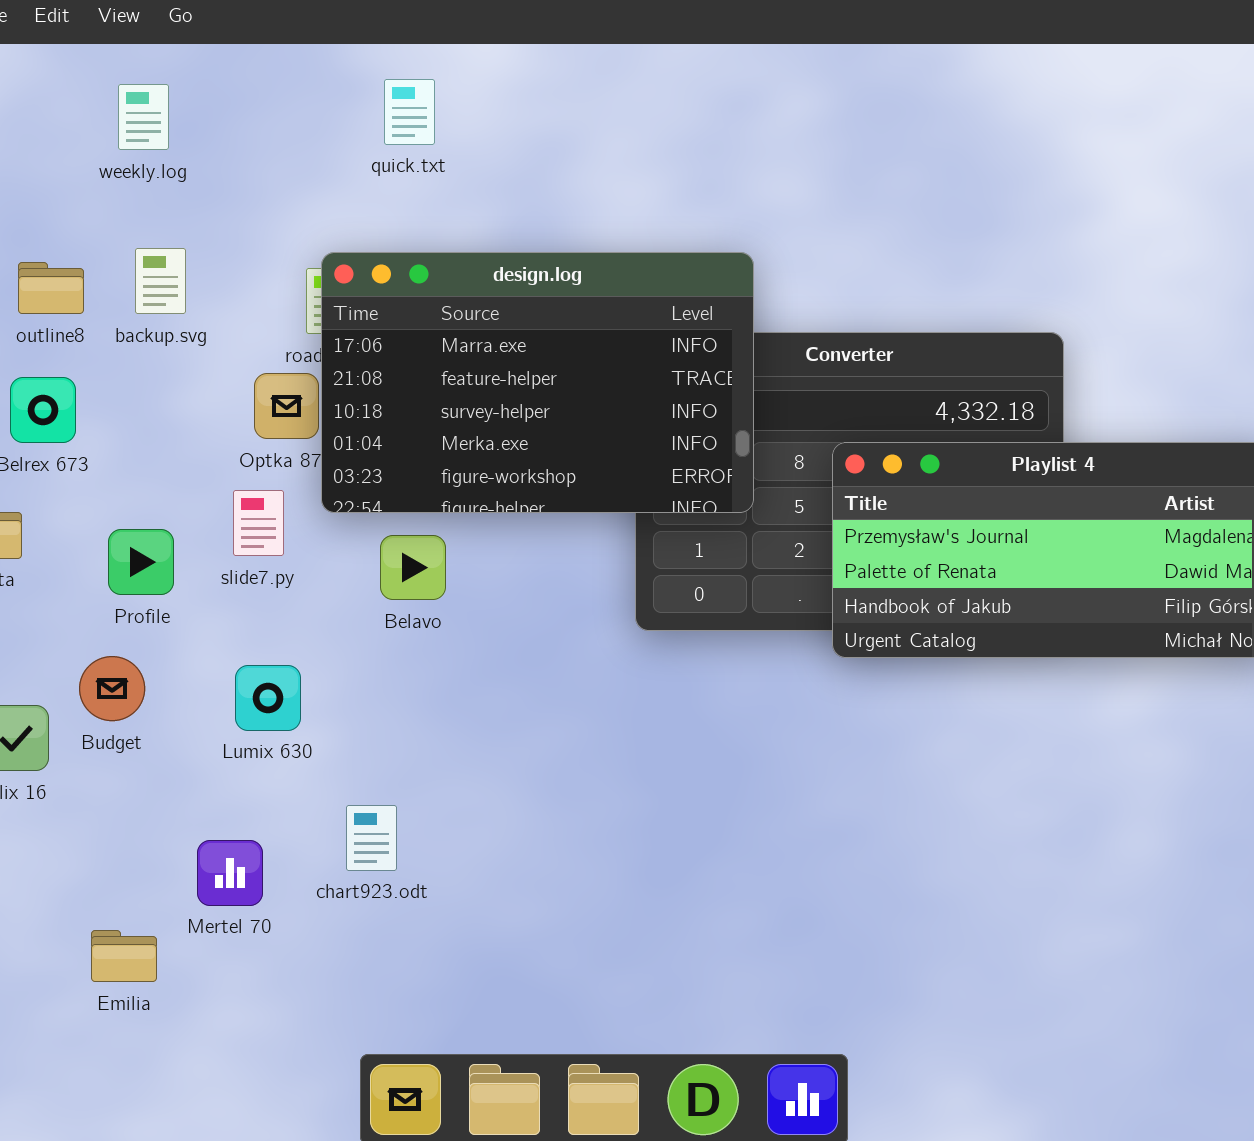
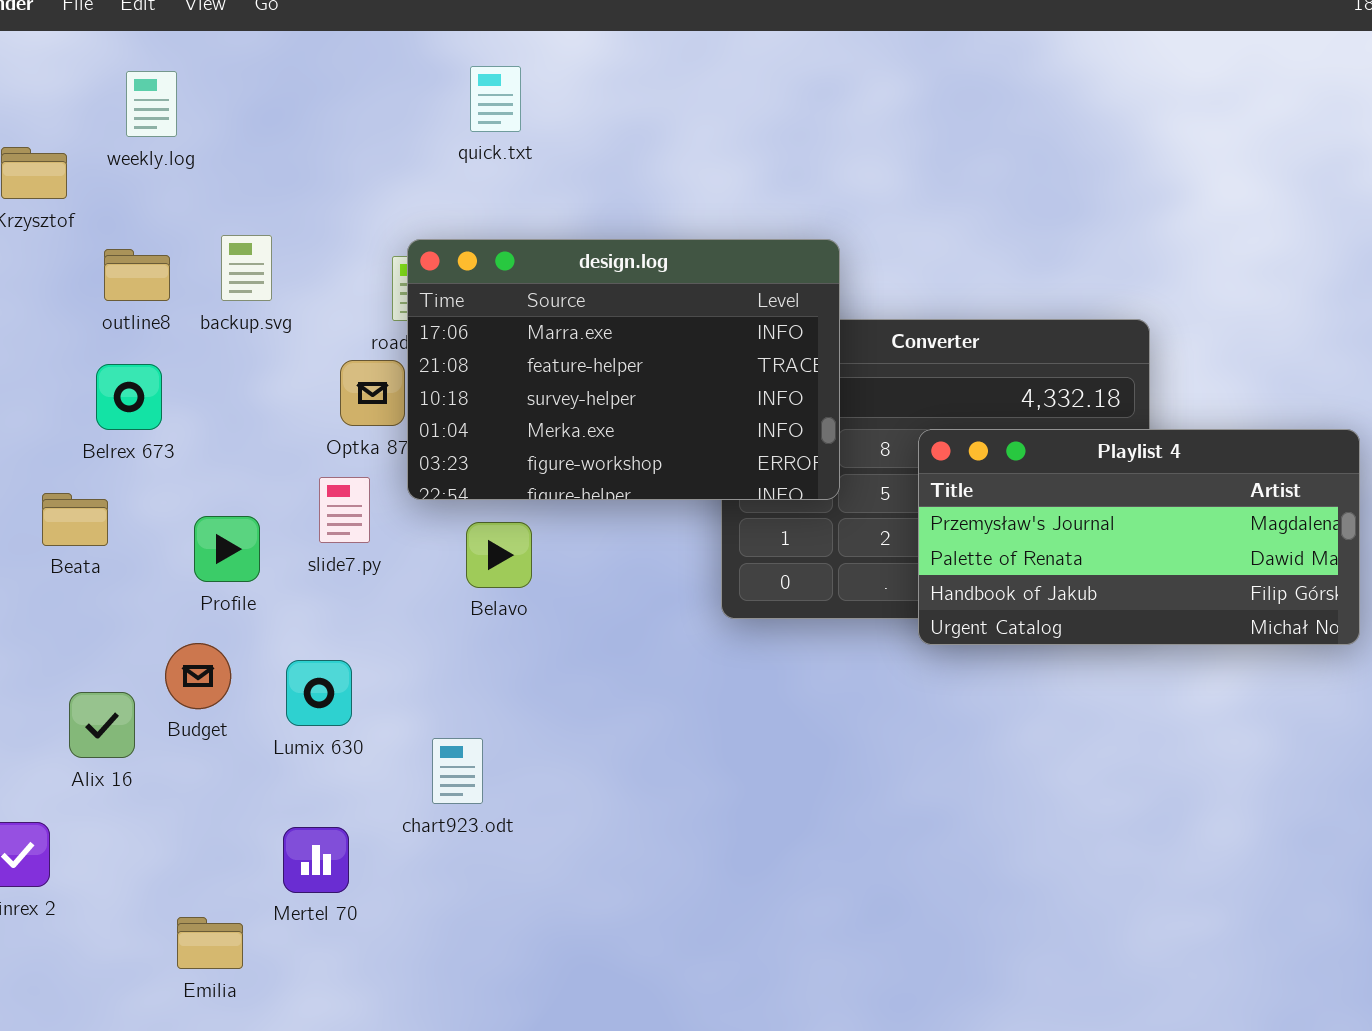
weekly.log: [118,84,169,150] -> [126,71,177,137], moved
Lumix 630: [235,665,301,731] -> [286,660,352,726], moved
chart923.odt: [346,805,397,871] -> [432,738,483,804], moved

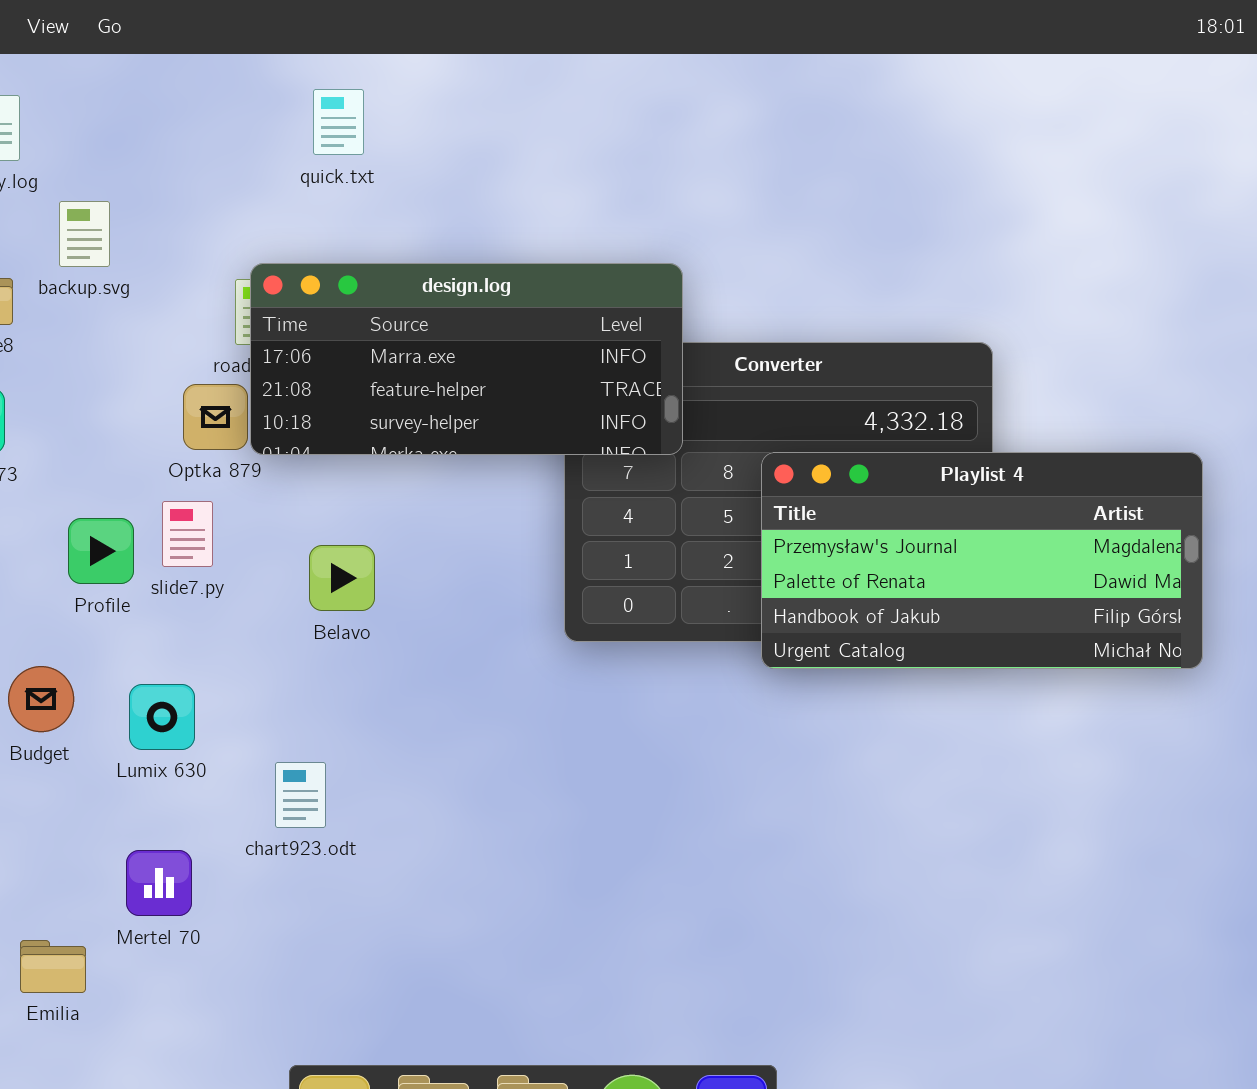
backup.svg: [221,235,272,301] -> [59,201,110,267], moved
design.log: [407,239,840,500] -> [250,263,683,455], resized
Profile: [194,516,260,582] -> [68,518,134,584], moved

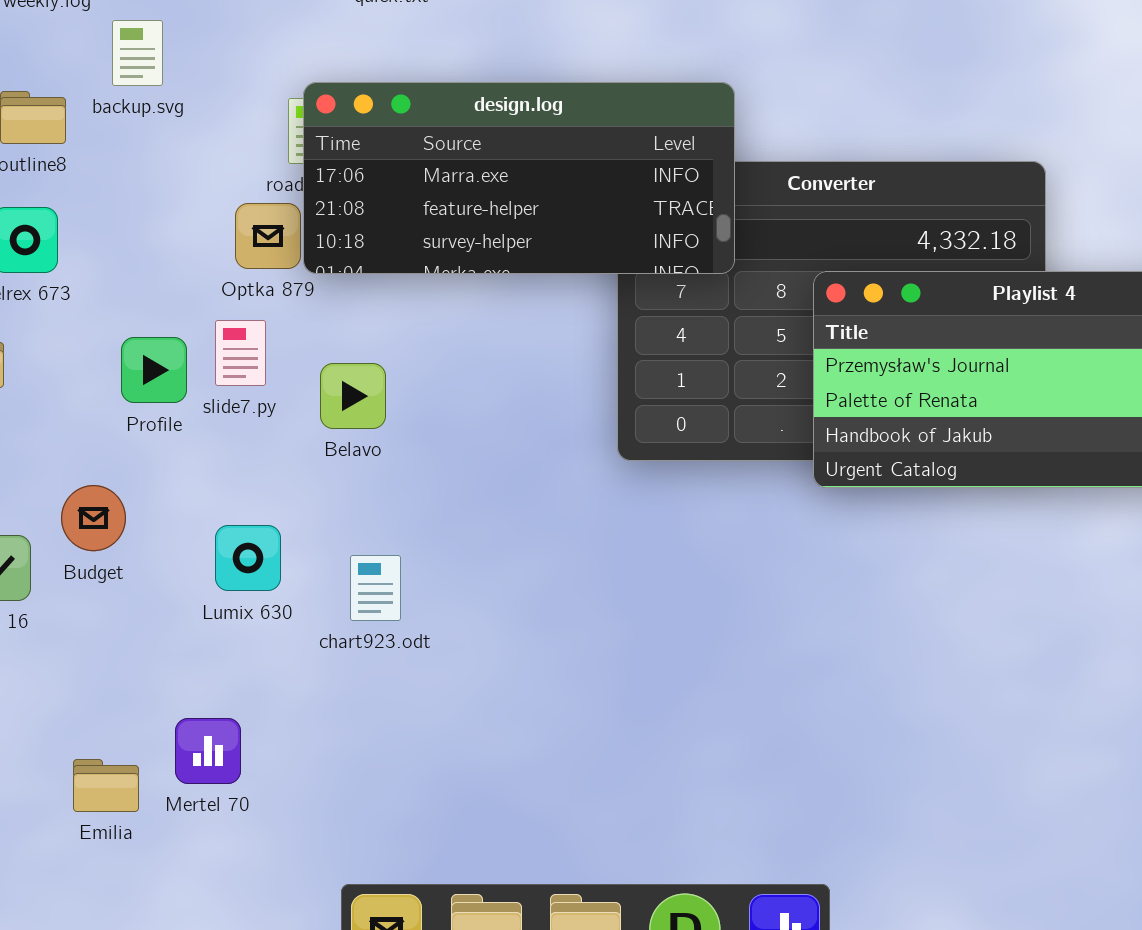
Belavo: [309,545,375,611] -> [320,363,386,429], moved
Lumix 630: [129,684,195,750] -> [215,525,281,591], moved
chart923.odt: [275,762,326,828] -> [350,555,401,621], moved
Mertel 70: [126,850,192,916] -> [175,718,241,784], moved

